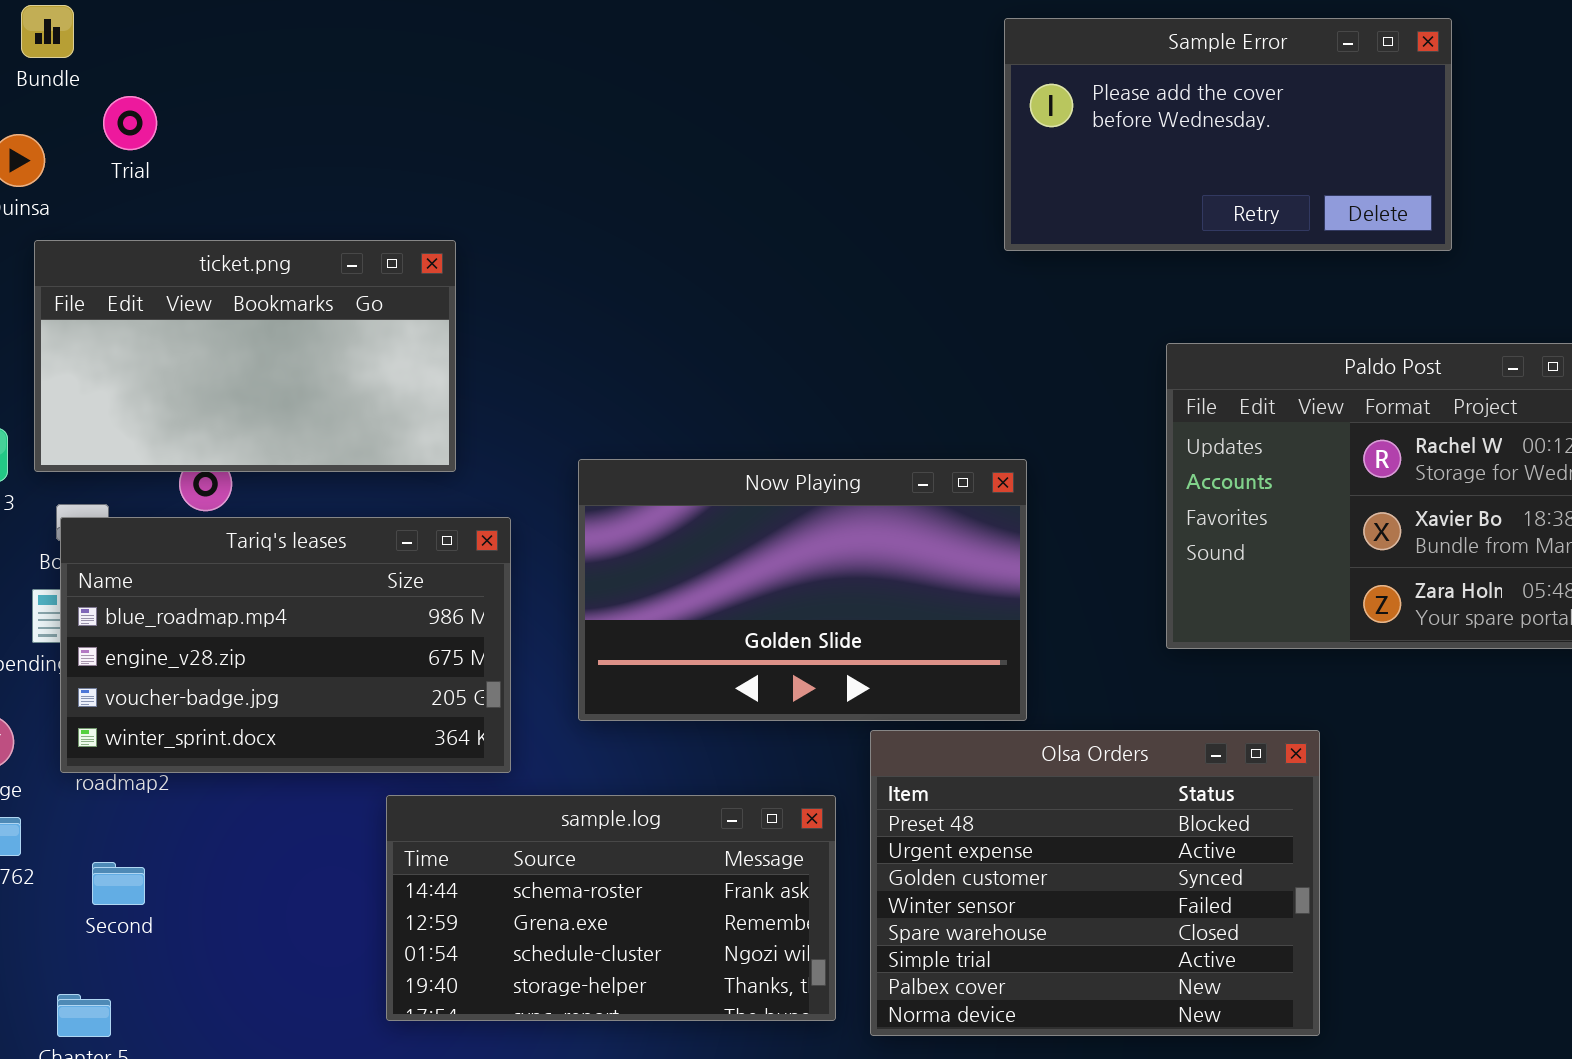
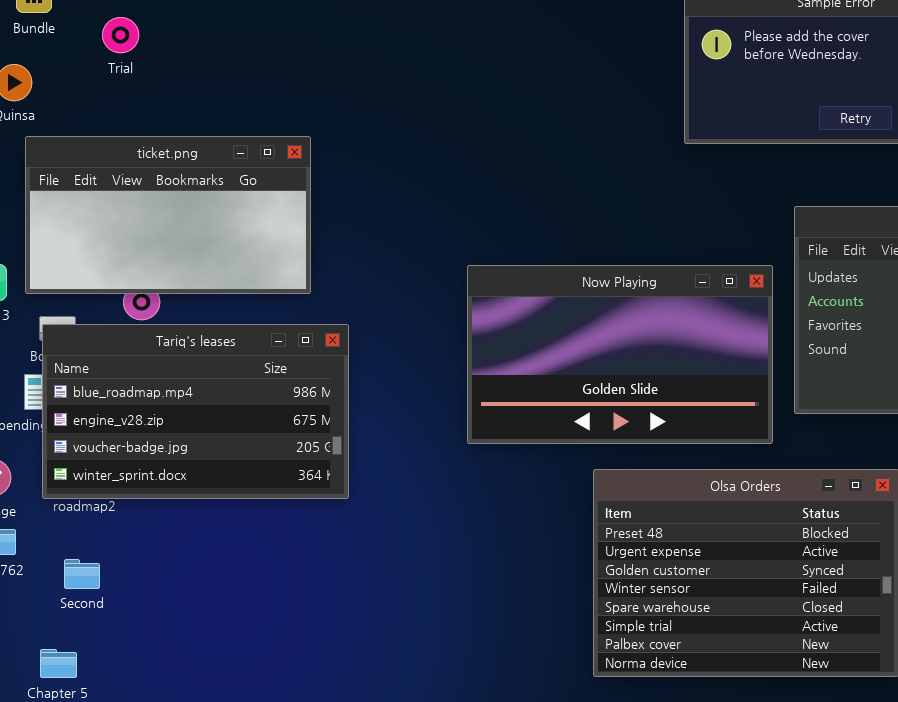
Trial: [103,96,157,150] -> [102,17,139,53], moved
Now Playing: [578,459,1027,721] -> [467,265,773,444], moved
sample.log: [386,795,836,1021] -> none, closed

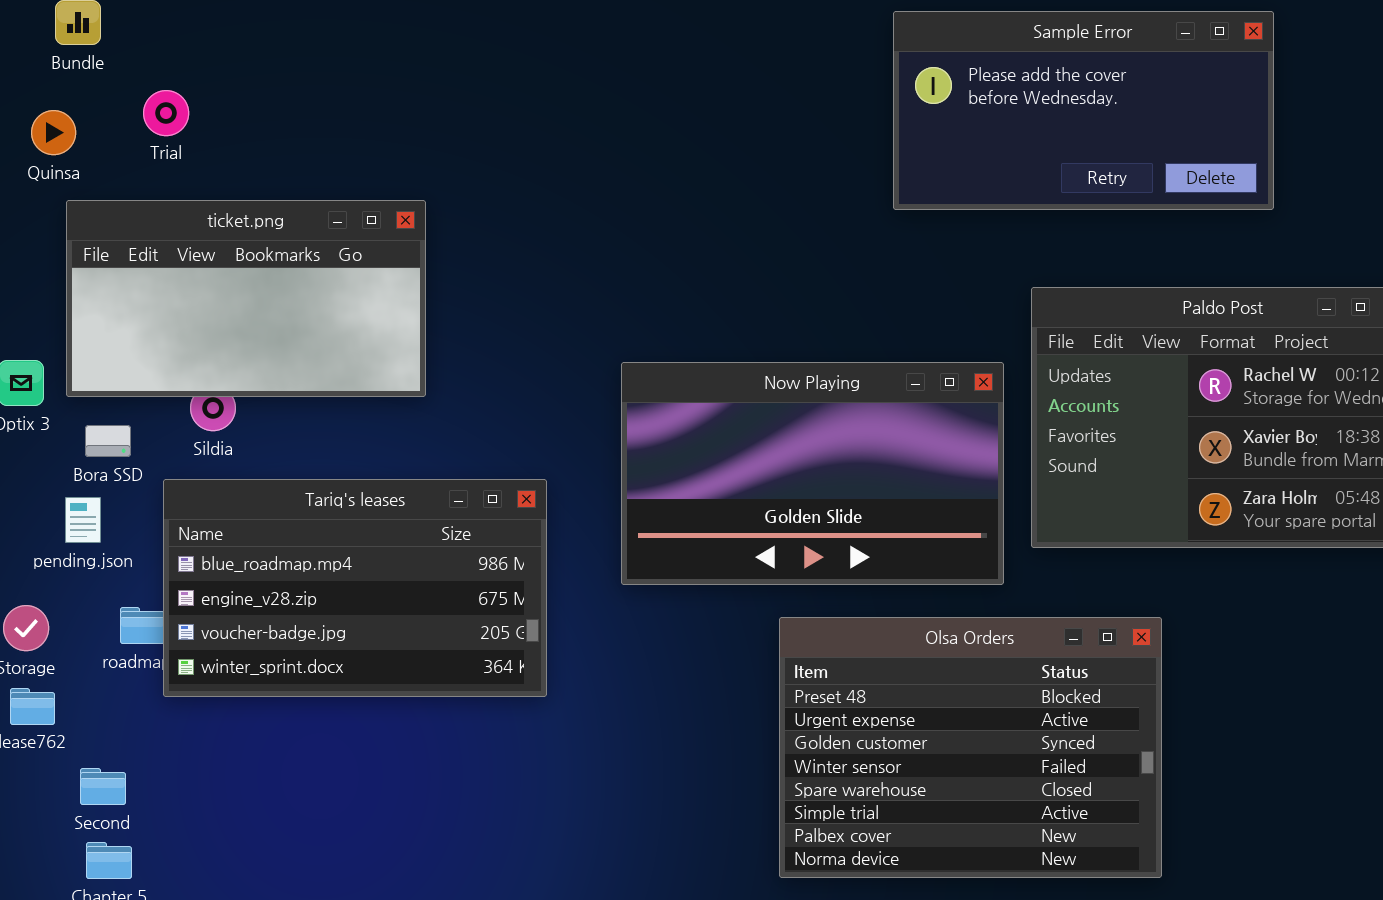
Trial: [102,17,139,53] -> [143,90,189,136], moved
Tariq's leases: [42,324,349,499] -> [163,479,547,697], moved
Second: [64,559,100,589] -> [80,768,126,805], moved

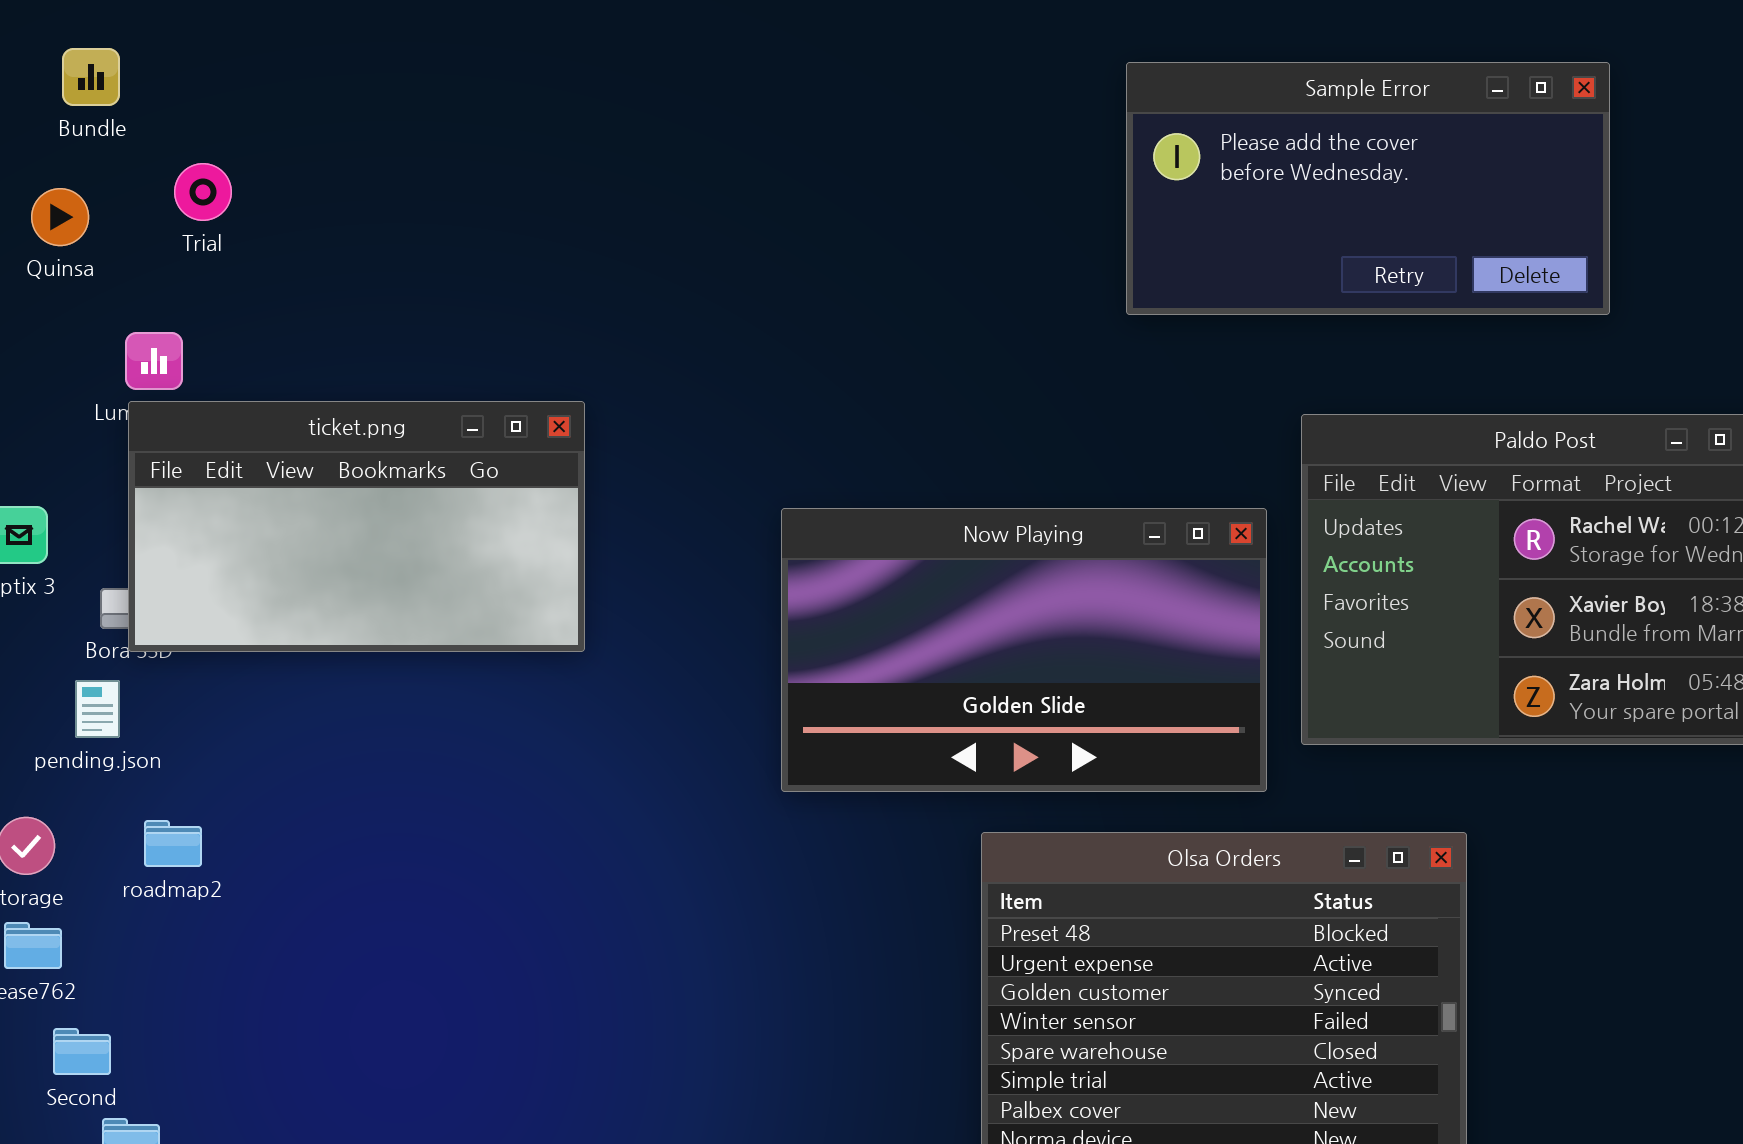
ticket.png: [66,200,426,397] -> [128,401,585,652], moved
Tariq's leases: [163,479,547,697] -> none, closed
Second: [80,768,126,805] -> [53,1028,111,1075], moved

